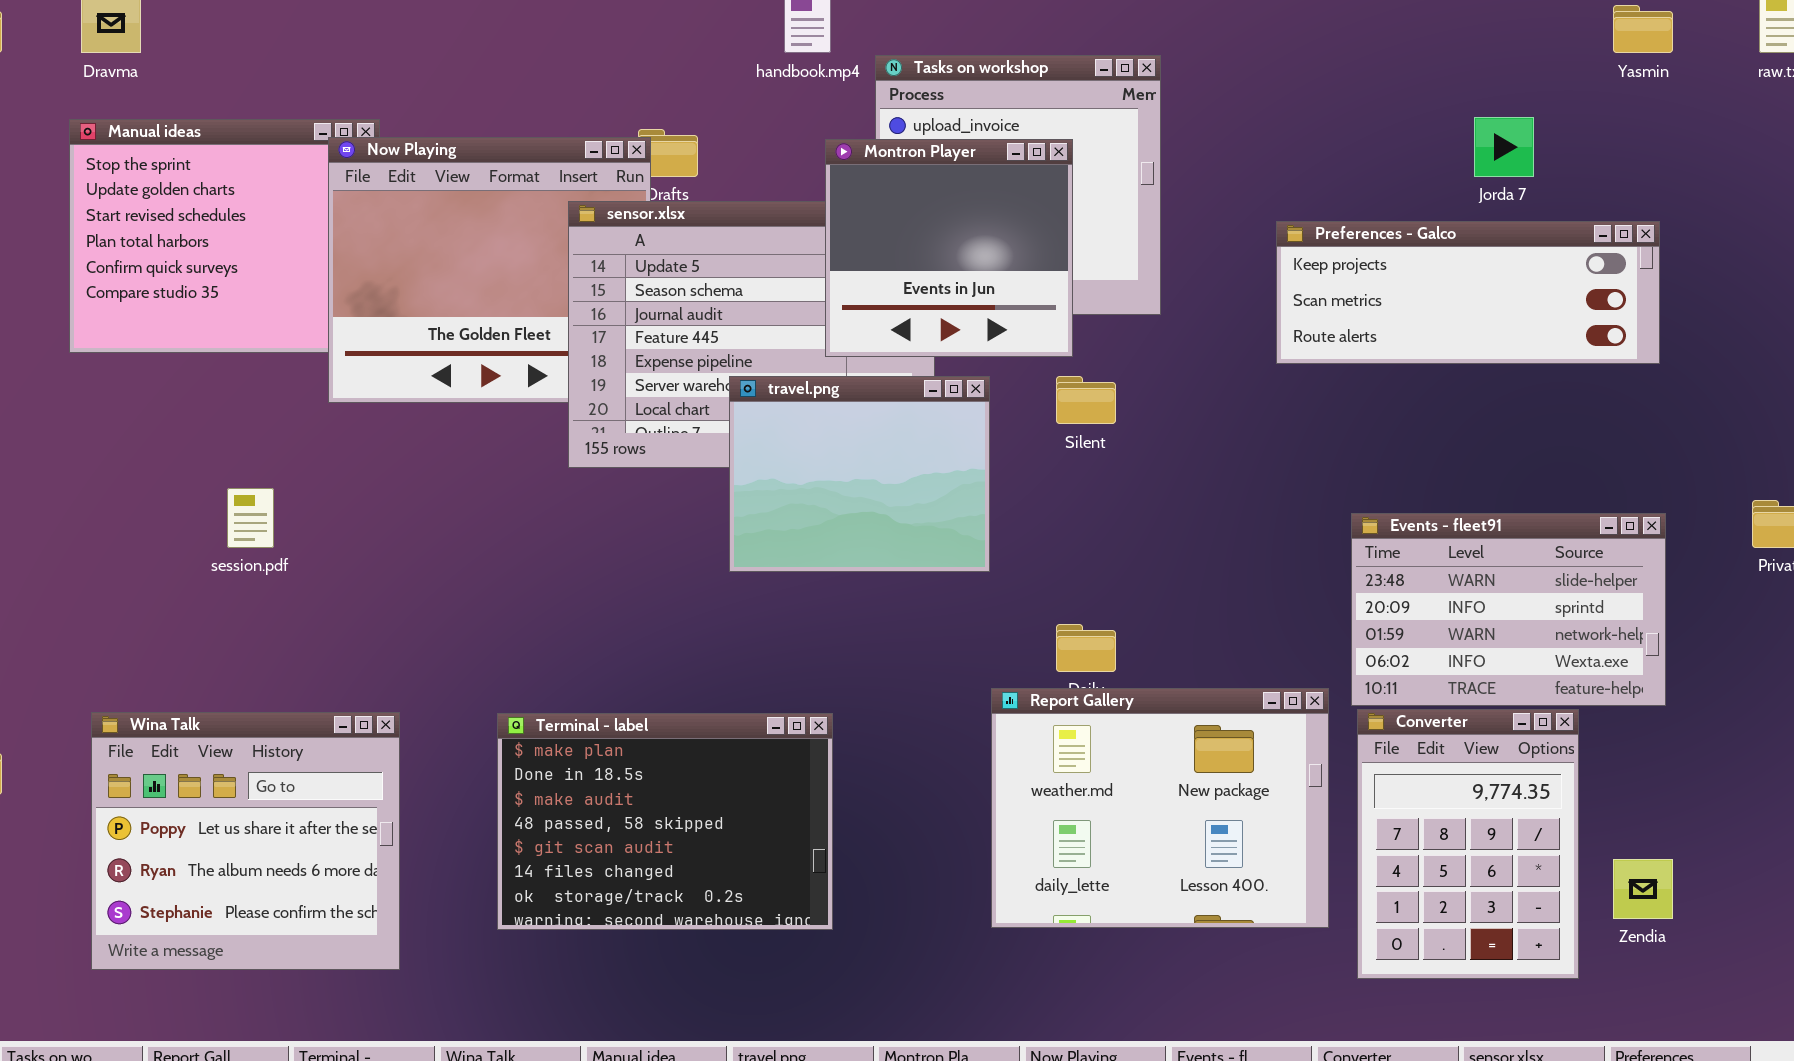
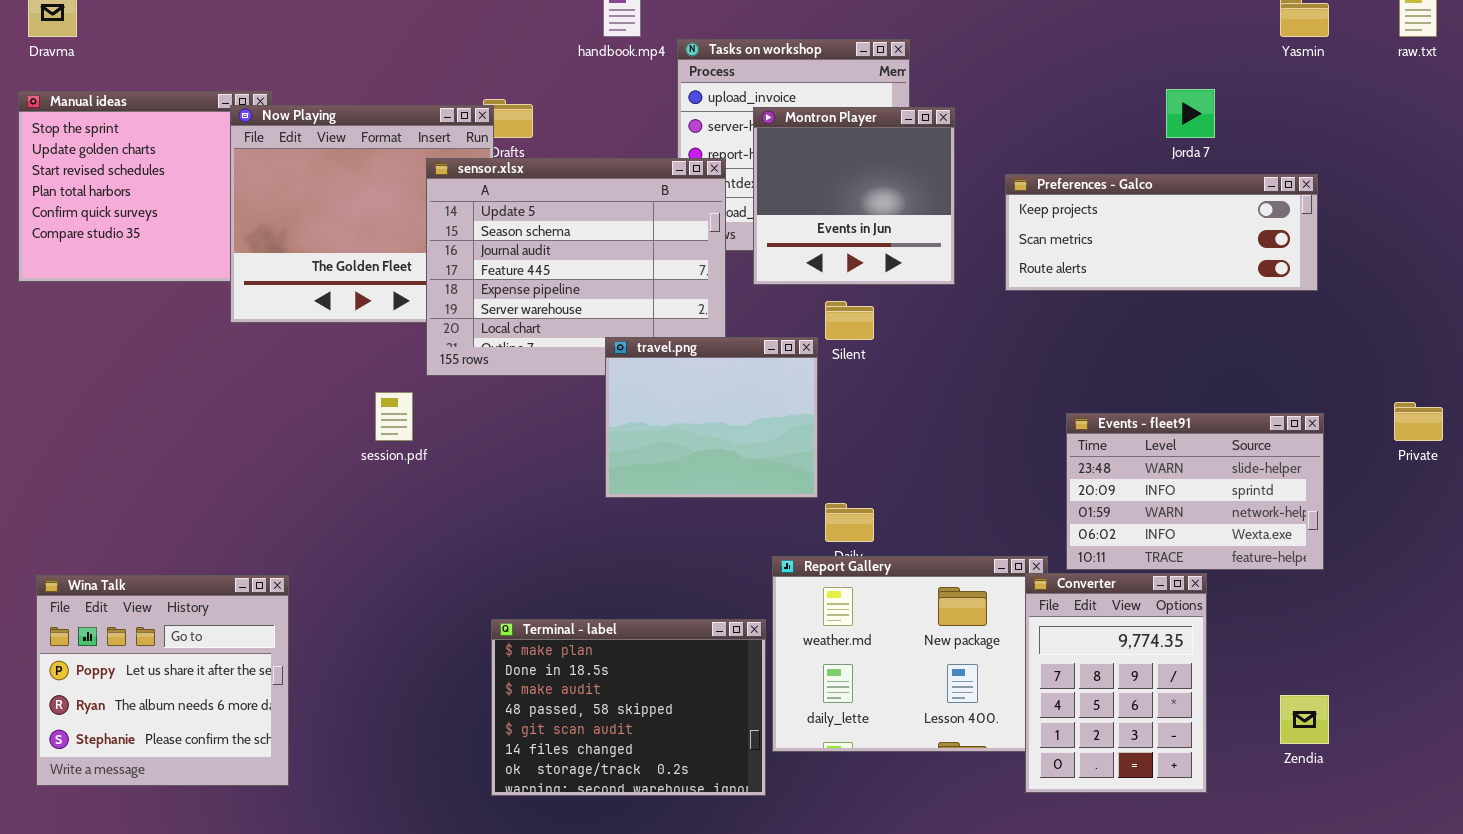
Montron Player: [825,139,1073,357] -> [753,107,955,285], moved
travel.png: [729,376,990,572] -> [605,337,818,498], moved
session.pdf: [227,488,274,548] -> [375,392,413,441], moved
Converter: [1357,709,1579,979] -> [1025,573,1207,793], moved
Terminal - label: [497,713,833,930] -> [491,619,766,796], moved

